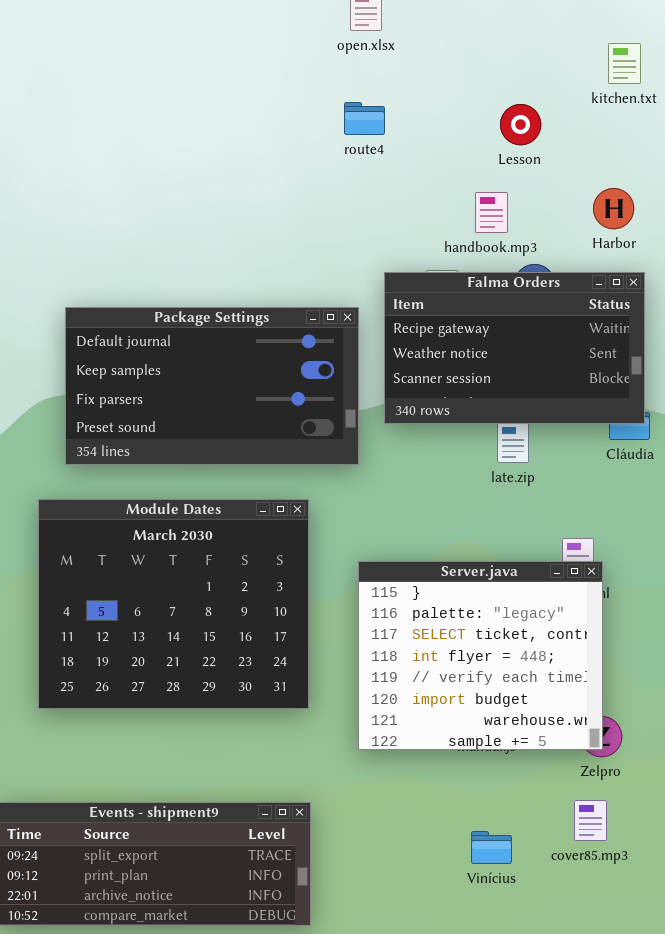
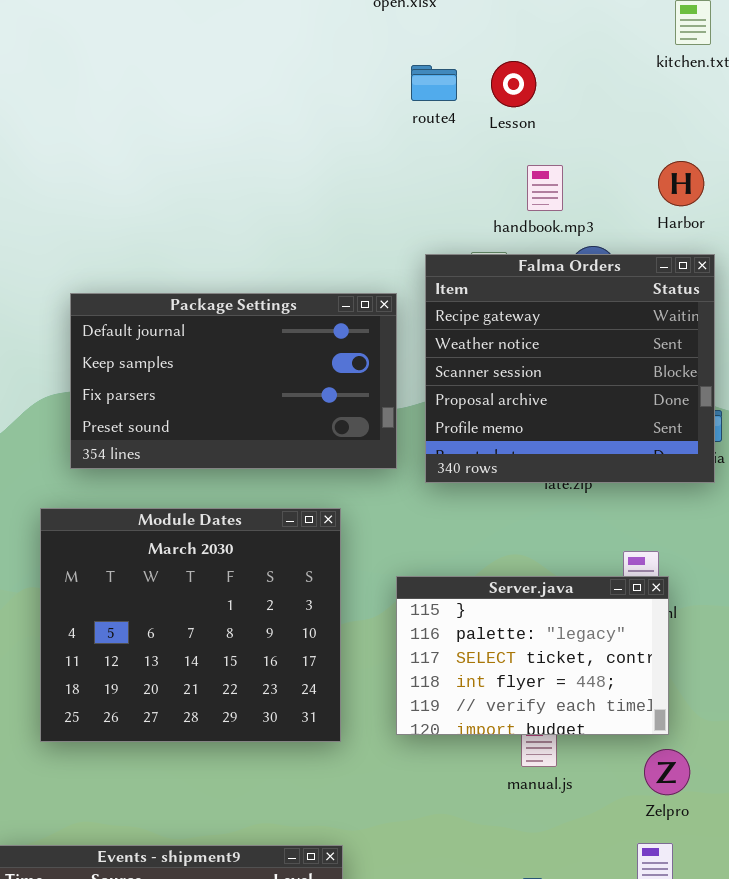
route4: [344,102,385,135] -> [411,65,457,101], moved
Lesson: [500,104,541,145] -> [491,61,536,107], moved
Falma Orders: [384,272,645,424] -> [425,254,715,483], resized
Server.java: [358,561,603,750] -> [396,576,669,735], resized

